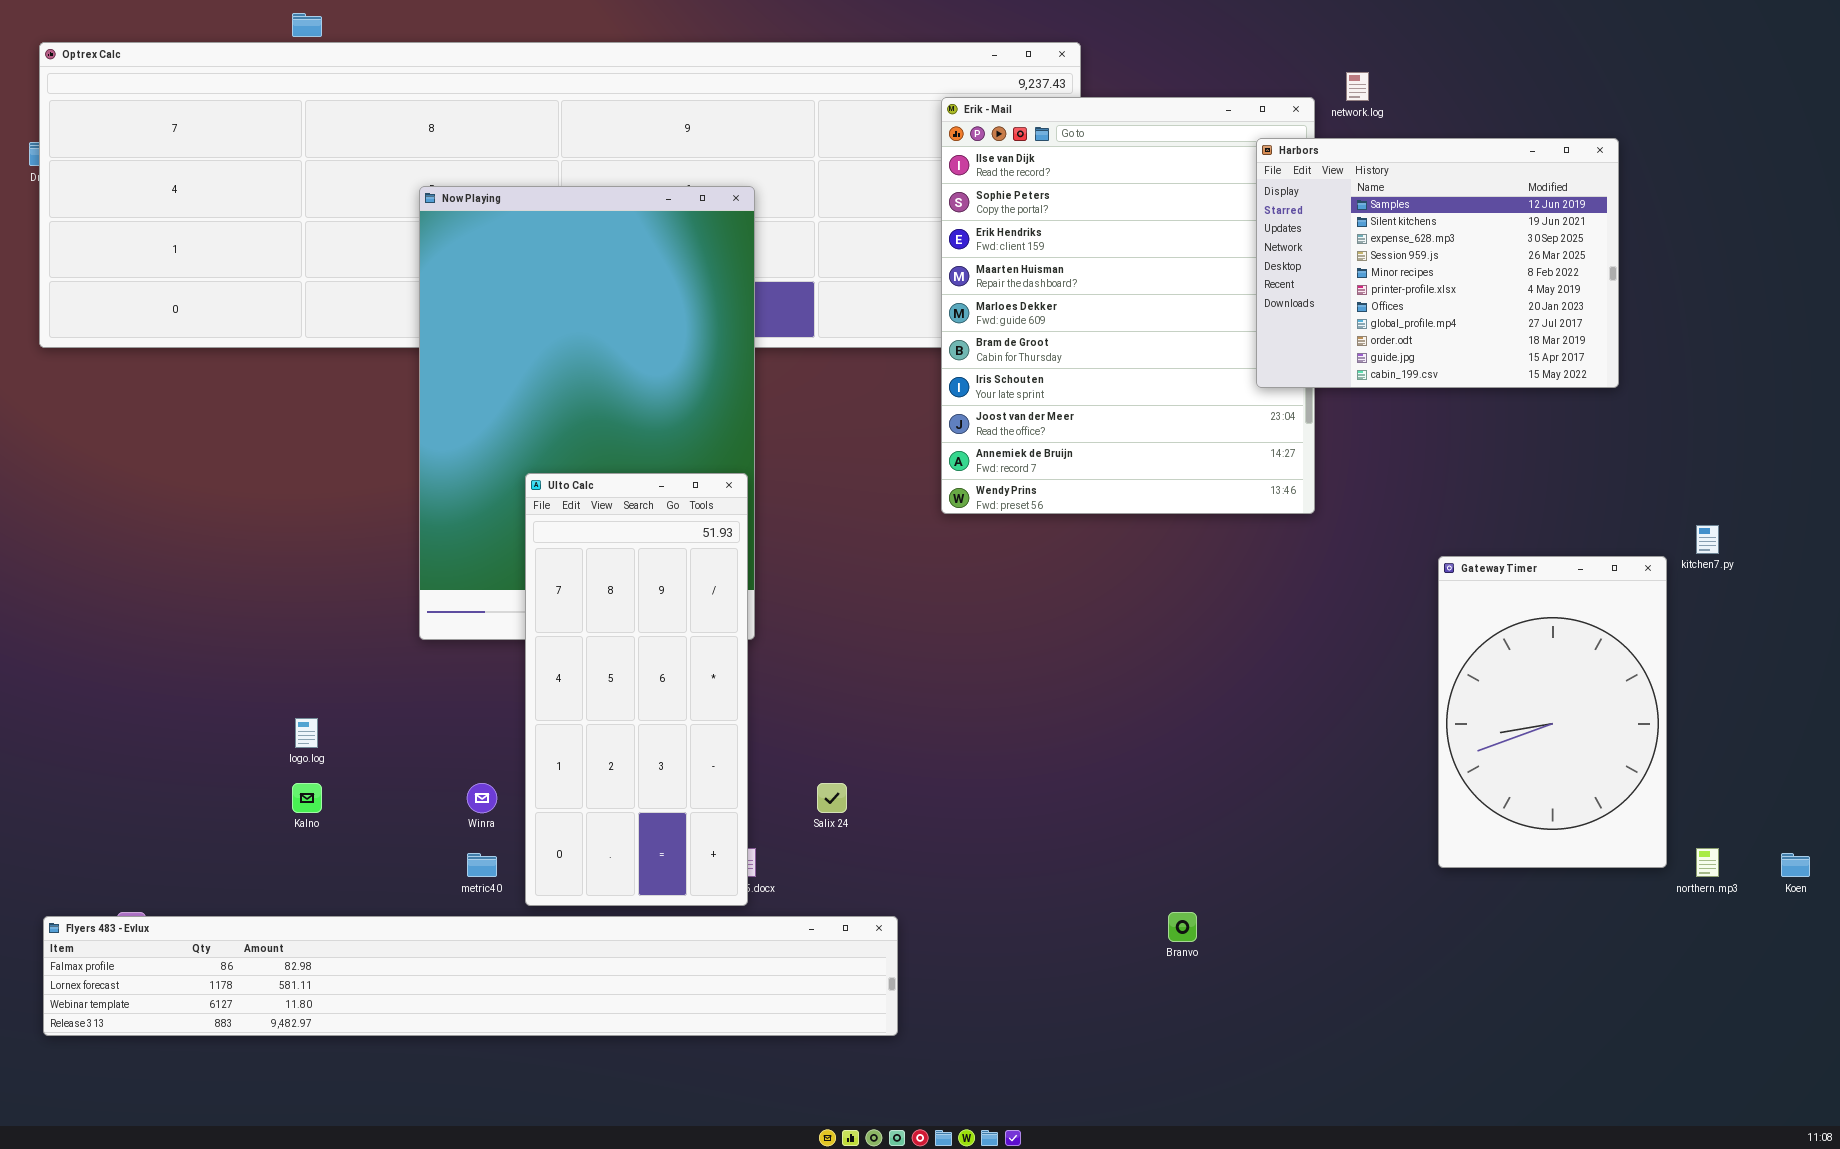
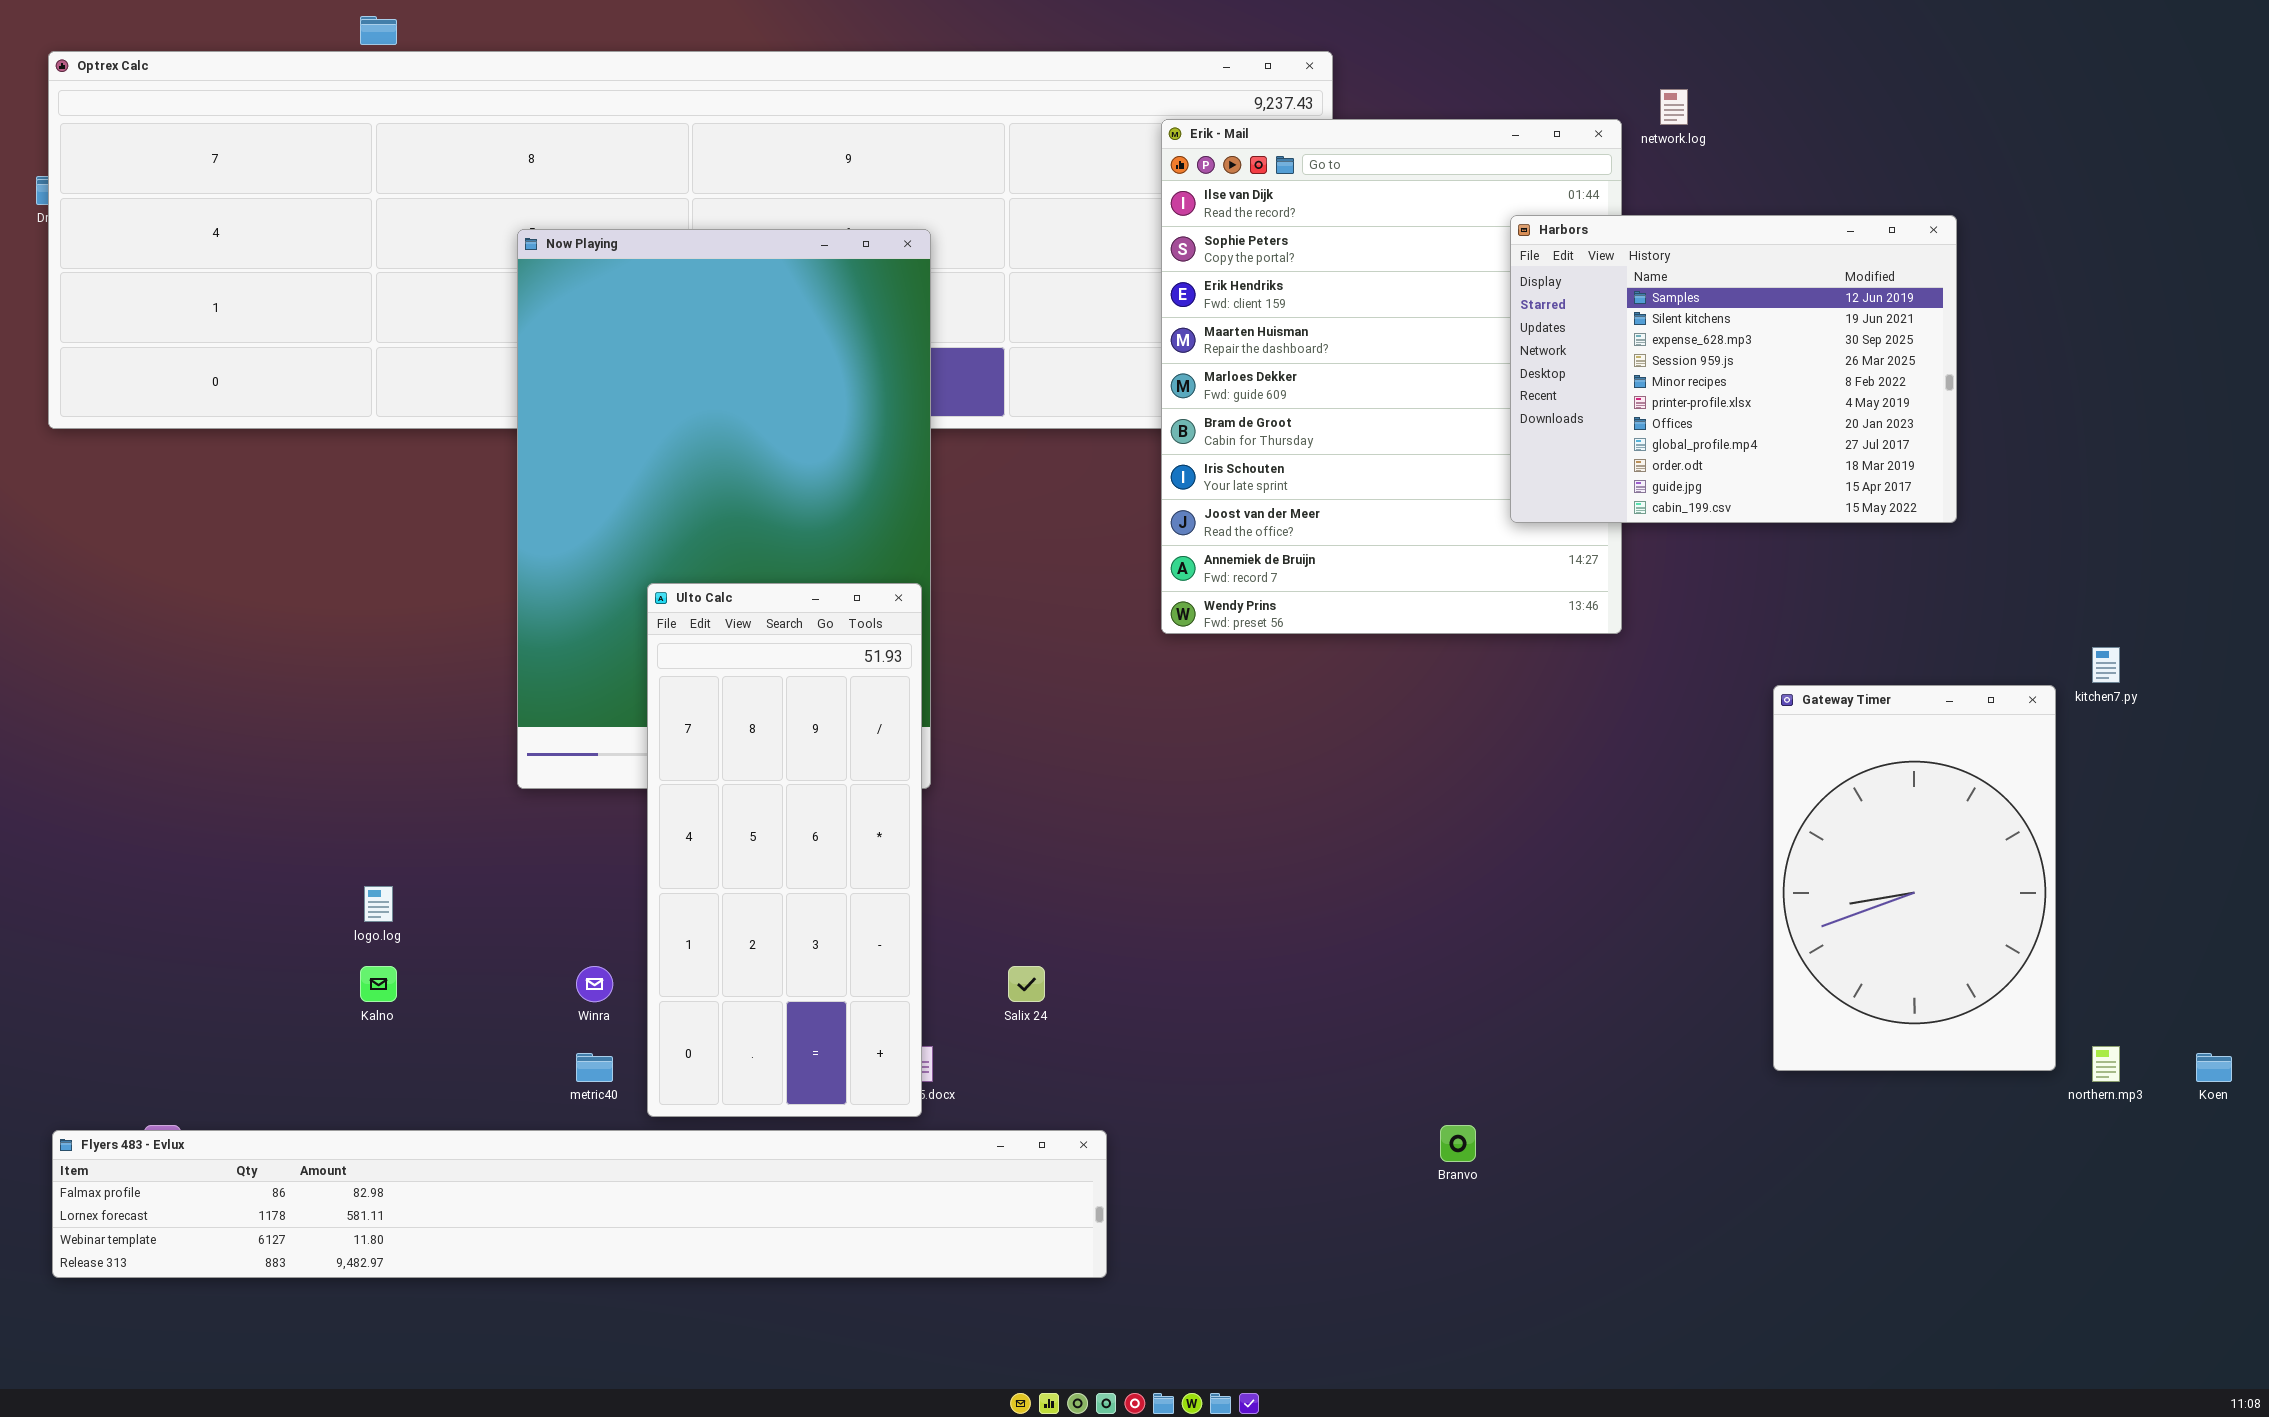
Harbors: [1256,138,1619,388] -> [1510,215,1957,523], moved

